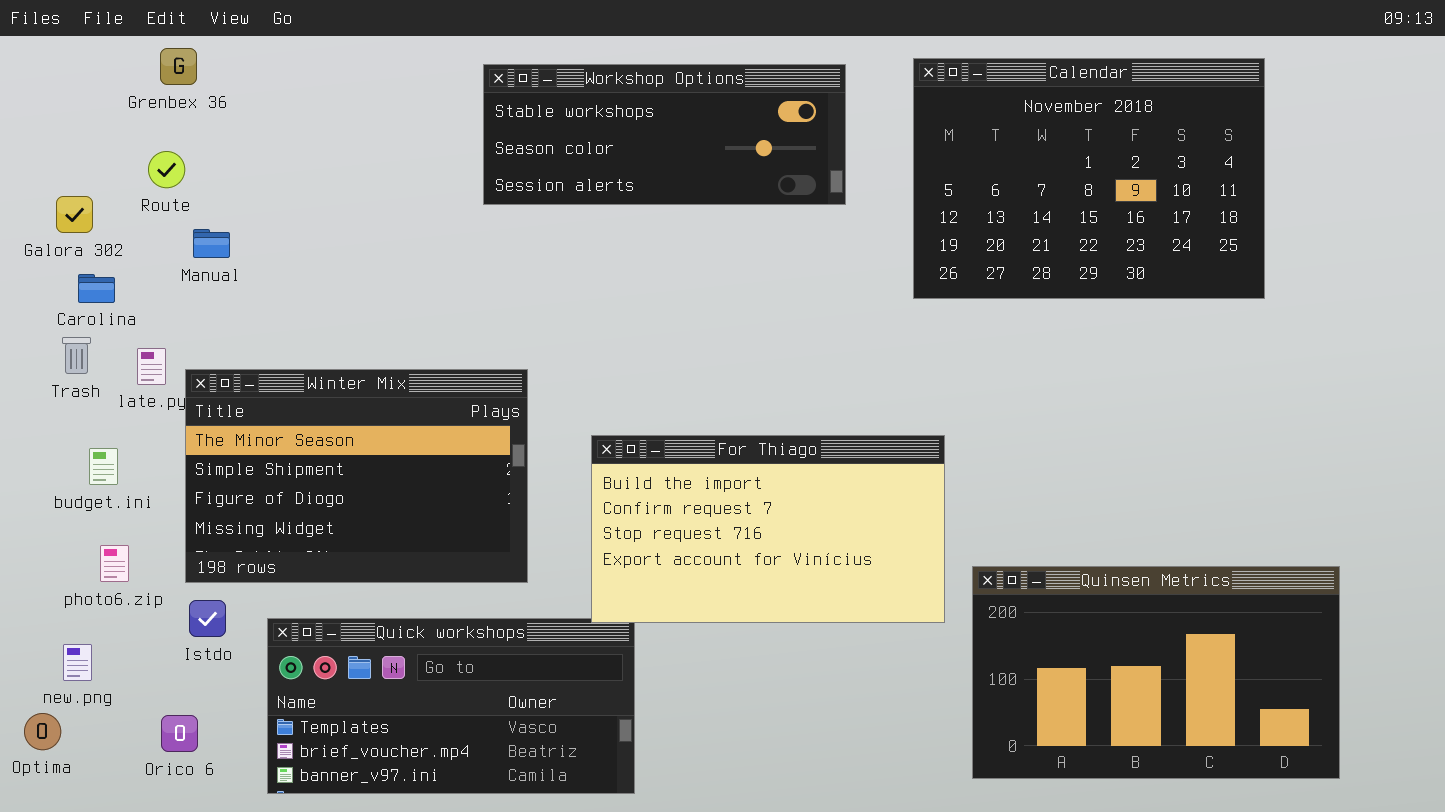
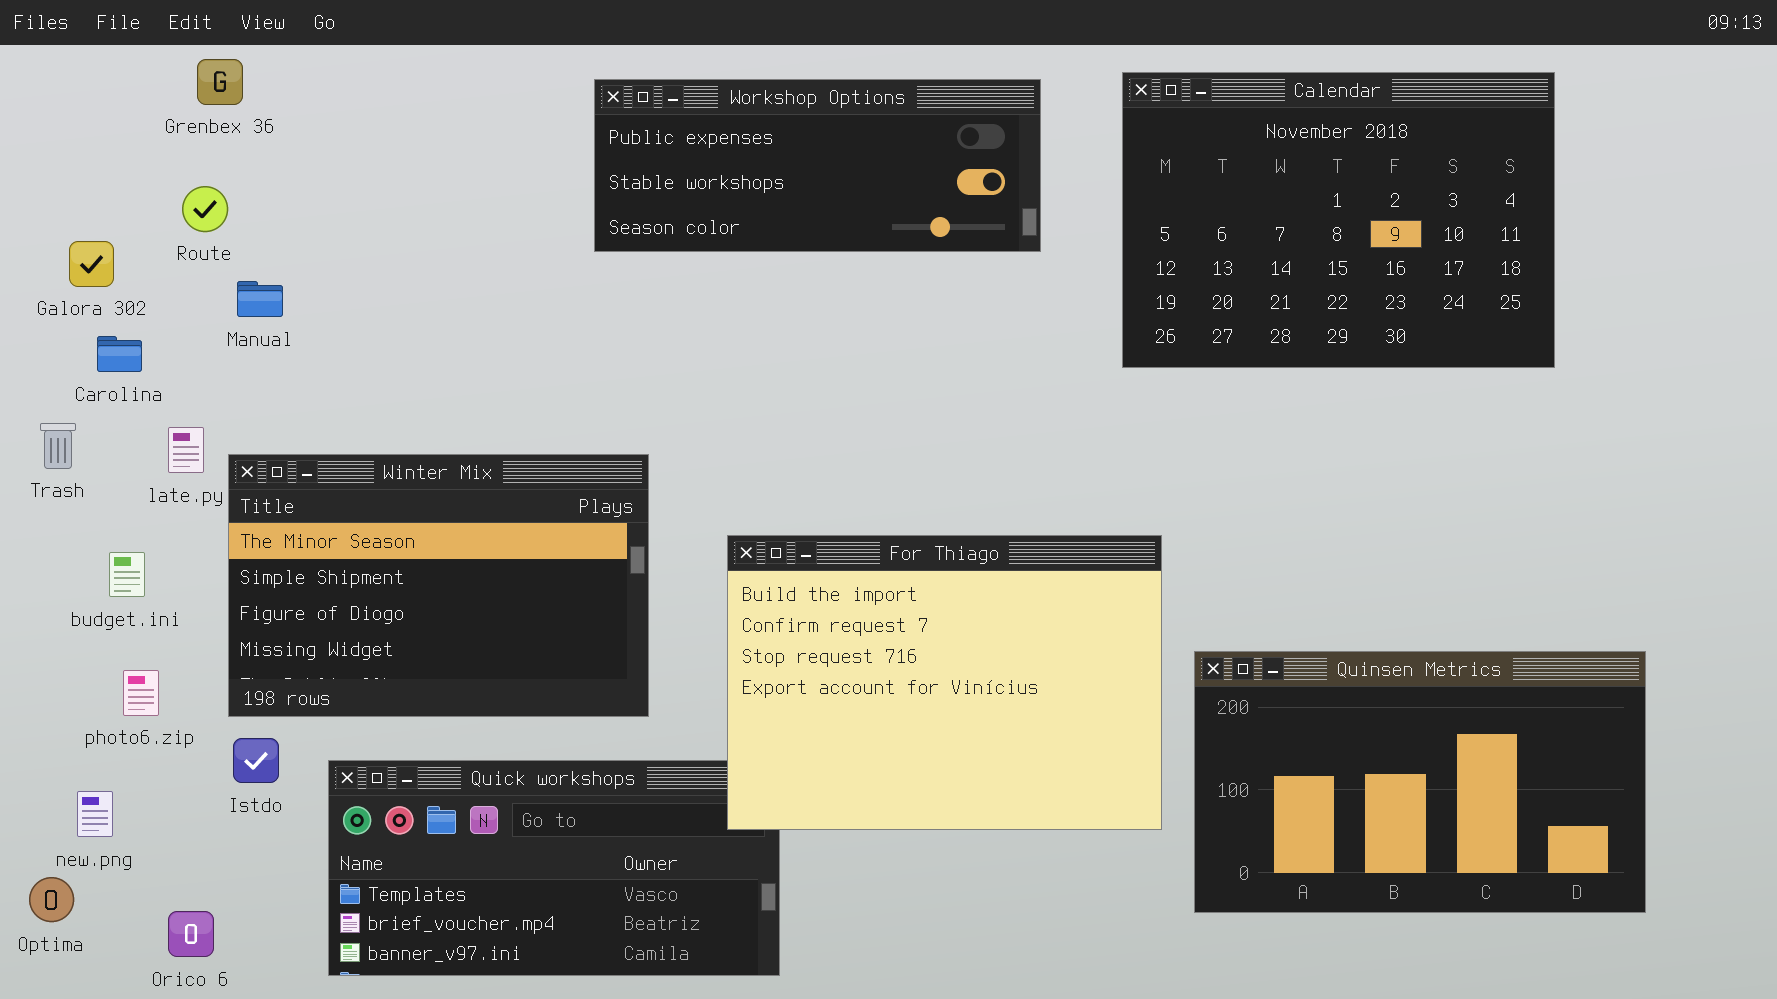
Workshop Options: [483,64,846,205] -> [594,79,1041,252], scrolled up 1 row
Trash: [62,337,91,374] -> [40,423,76,469], moved
For Thiago: [591,435,945,623] -> [727,535,1162,830], resized
Quinsen Metrics: [972,566,1340,779] -> [1194,651,1646,913], moved
Orico 6: [161,715,198,752] -> [168,911,214,957], moved

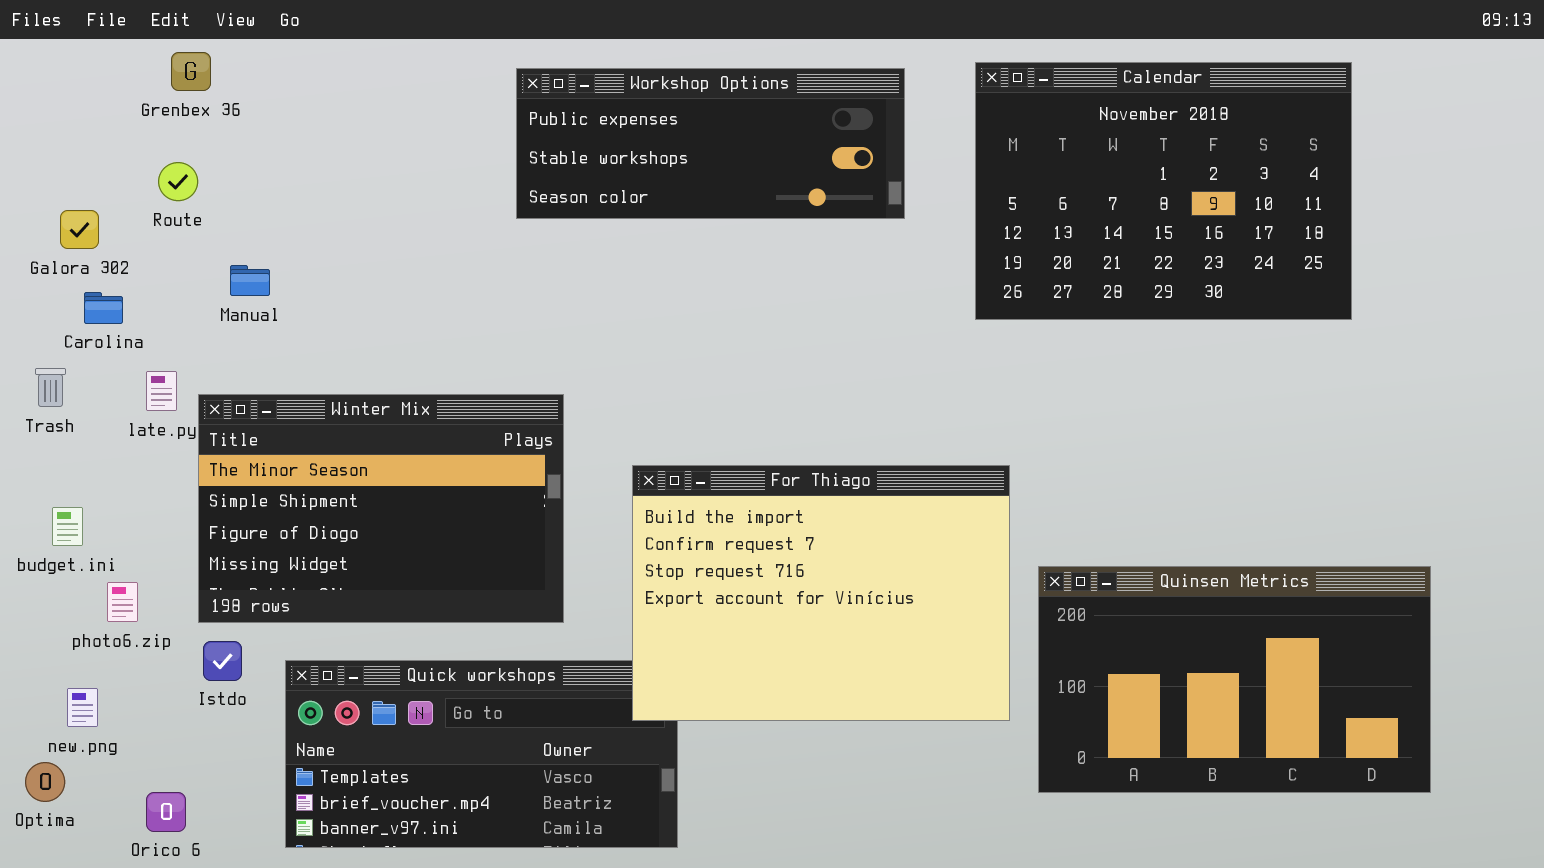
Manual: [237,281,283,317] -> [230,265,270,296], moved
budget.ini: [109,552,145,597] -> [52,507,83,546], moved

